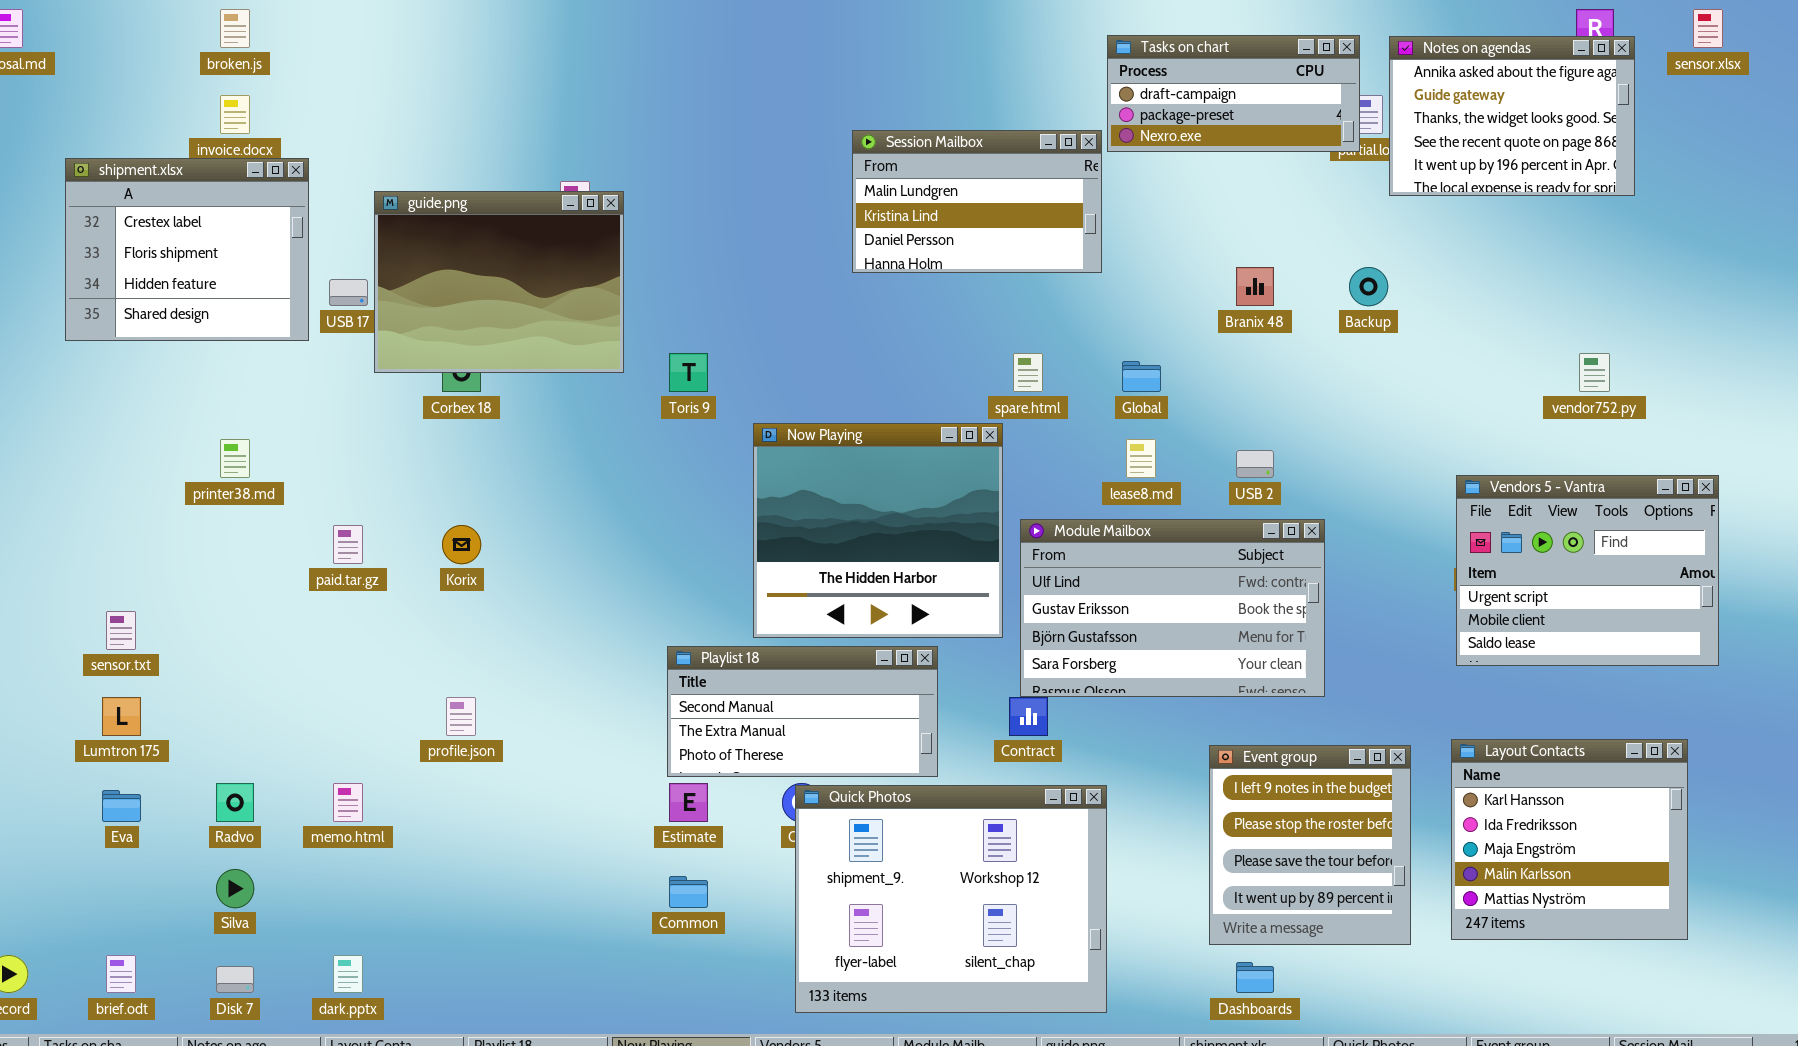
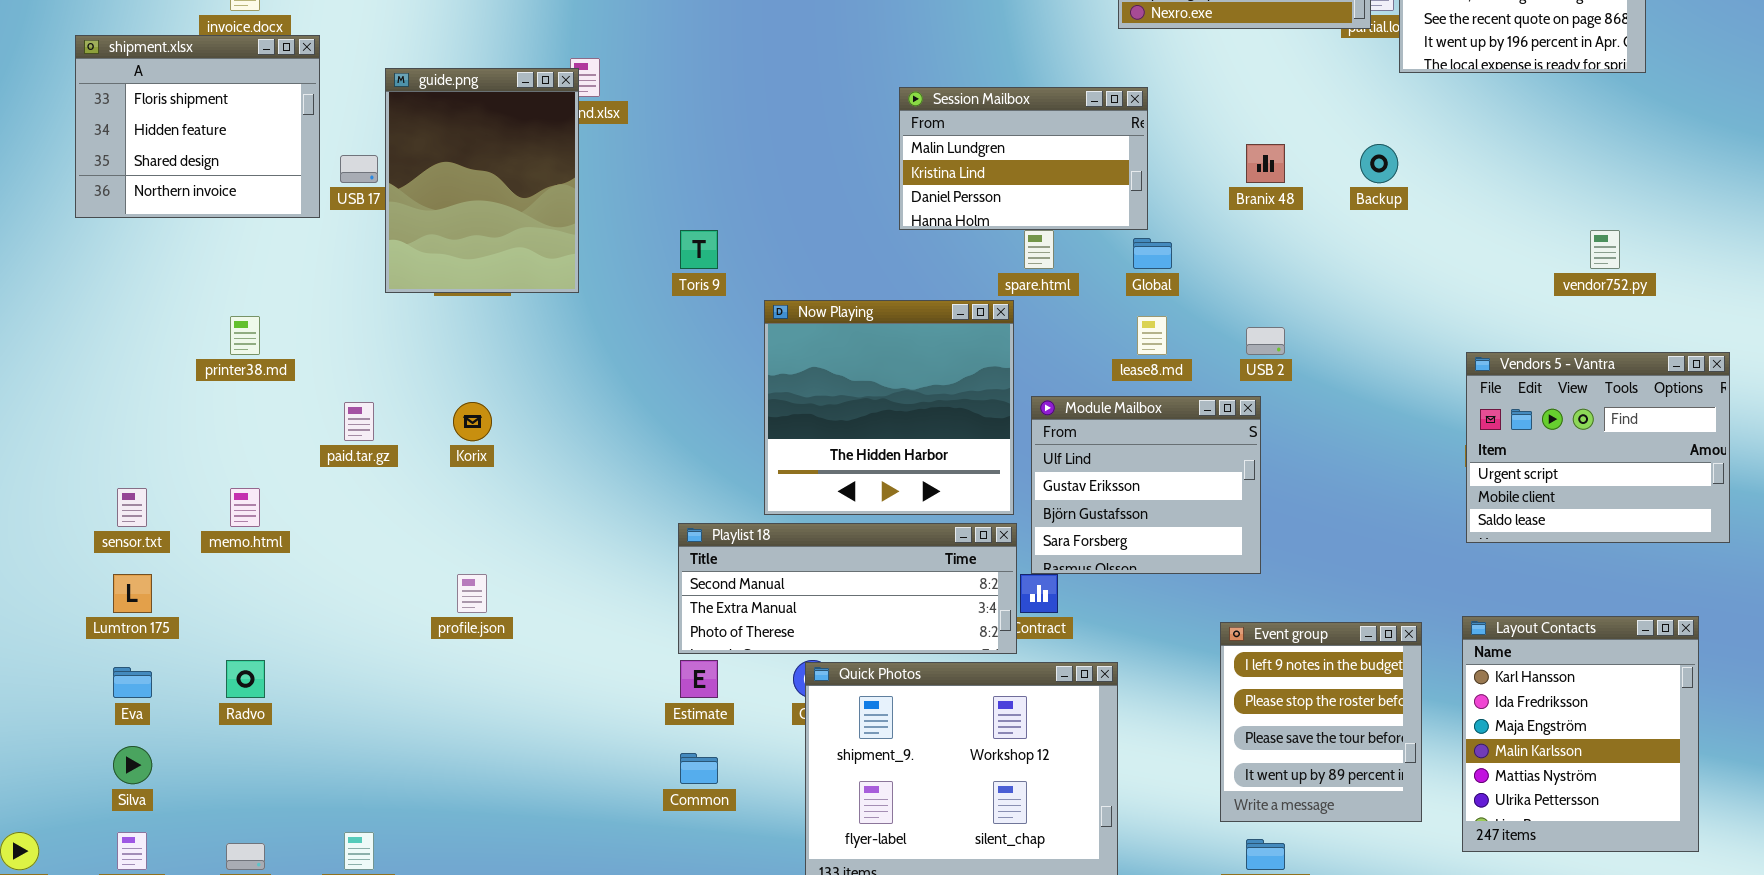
Session Mailbox: [852,130,1102,273] -> [899,87,1148,230], moved
shipment.xlsx: [65,158,309,341] -> [75,35,320,218], scrolled down 1 row
guide.png: [374,191,624,373] -> [385,68,579,293], resized
Module Mailbox: [1020,519,1325,697] -> [1031,396,1261,574], resized
Playlist 18: [667,646,938,777] -> [678,523,1017,654], resized
Layout Contacts: [1451,739,1688,940] -> [1462,616,1699,852], resized
memo.html: [333,783,363,822] -> [230,488,260,527], moved
Silva: [216,869,254,908] -> [113,746,152,784], moved

